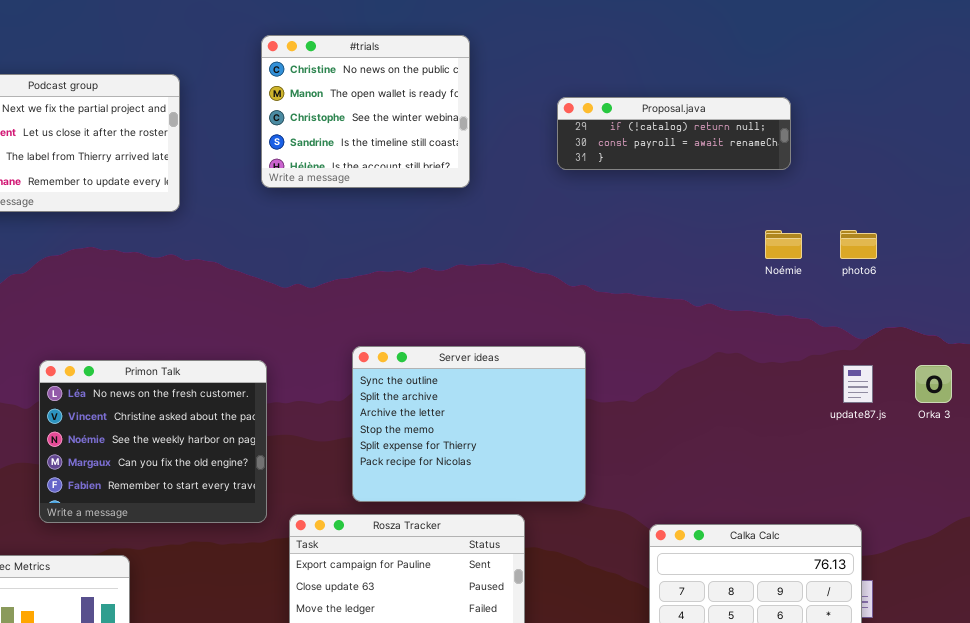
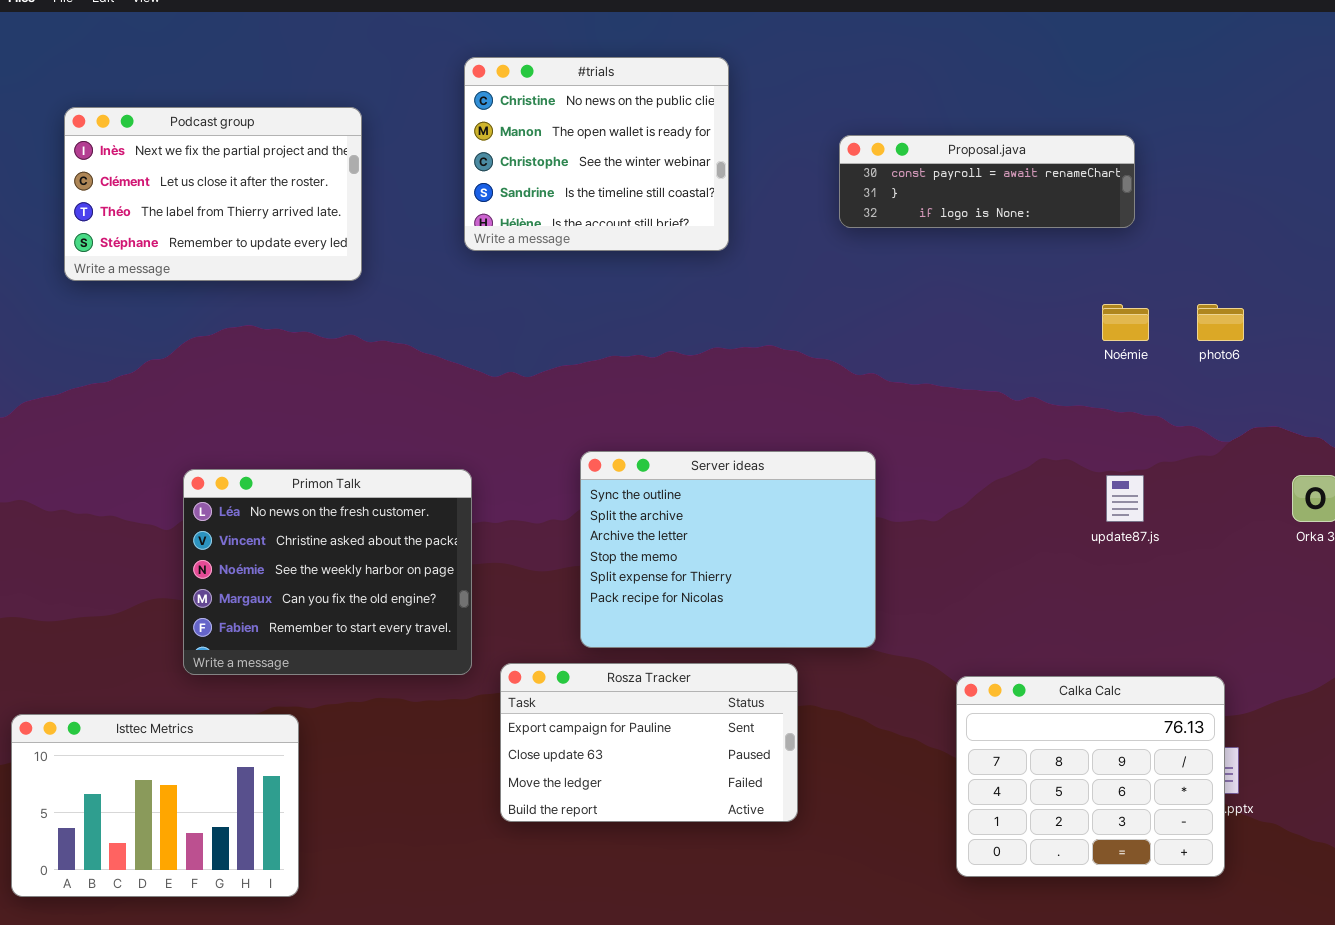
Proposal.java: [557,97,791,170] -> [839,135,1135,228], scrolled down 1 row
update87.js: [843,365,873,403] -> [1106,475,1144,522], moved

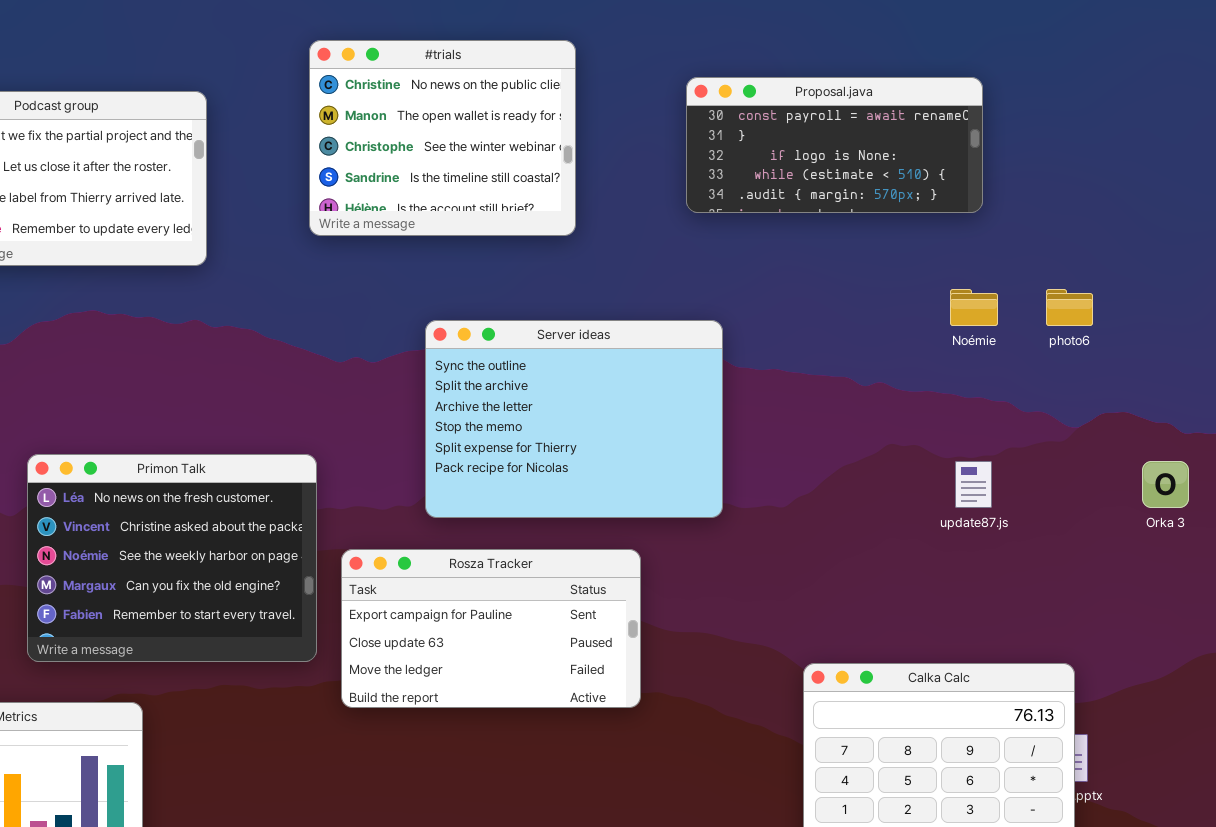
Proposal.java: [839,135,1135,228] -> [686,77,983,213], resized
Server ideas: [580,451,876,648] -> [425,320,723,518], moved
Rosza Tracker: [500,663,798,822] -> [341,549,641,708], moved

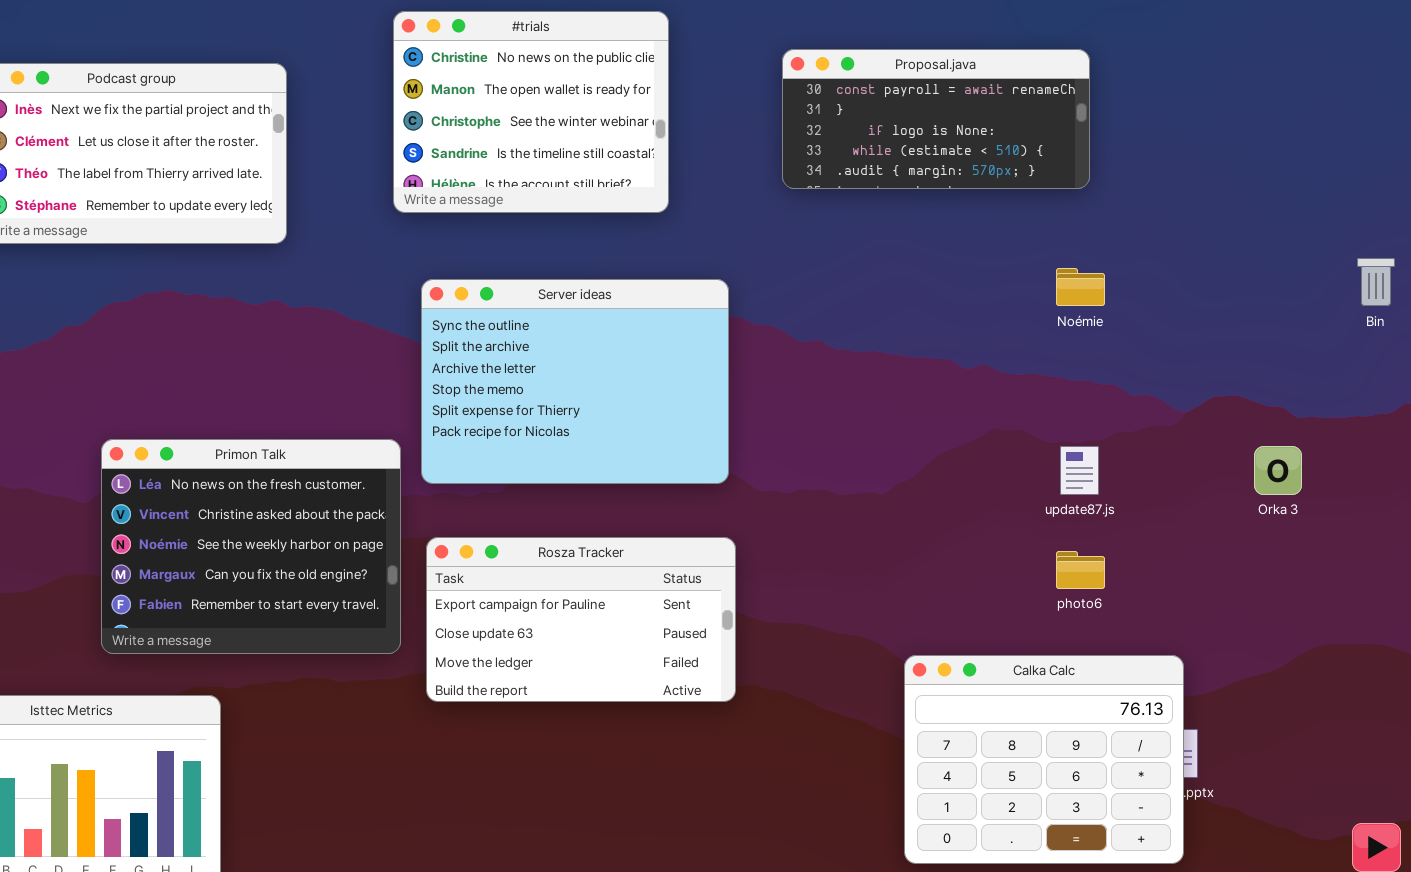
photo6: [1046,289,1093,326] -> [1056,551,1105,589], moved
Server ideas: [425,320,723,518] -> [421,279,729,484], moved

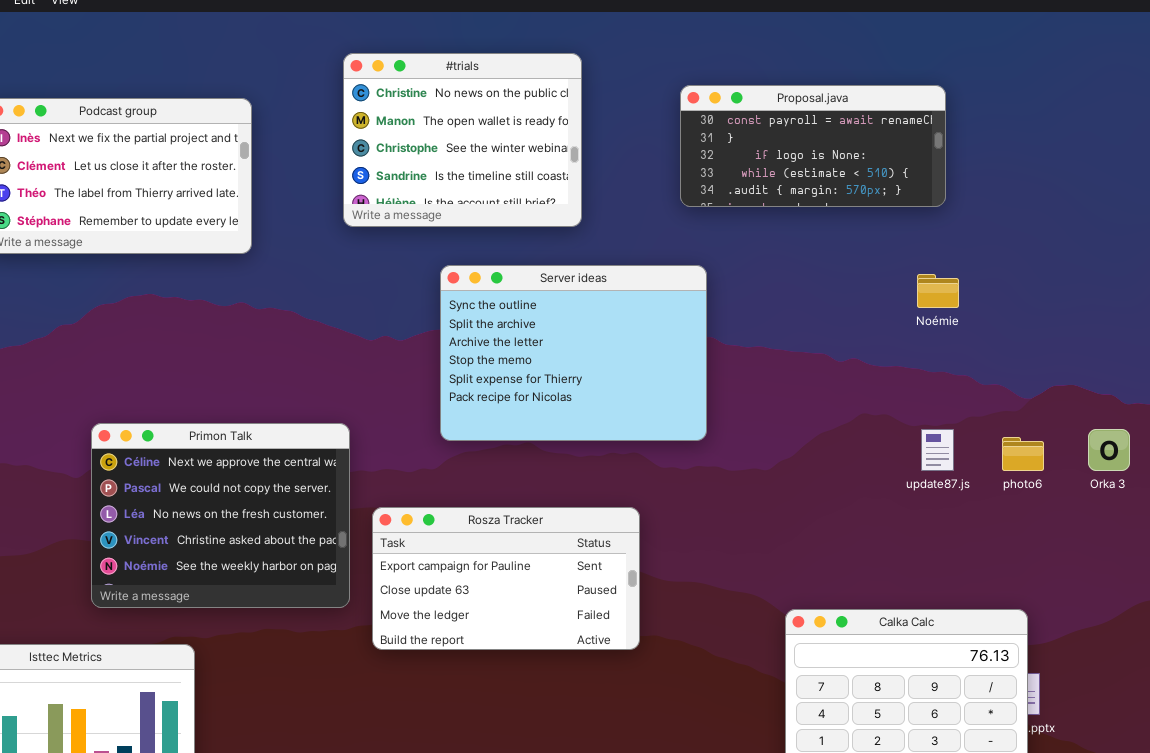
Server ideas: [421,279,729,484] -> [440,265,707,441], moved
Primon Talk: [101,439,401,654] -> [91,423,350,608], scrolled up 2 rows
photo6: [1056,551,1105,589] -> [1002,437,1044,471], moved

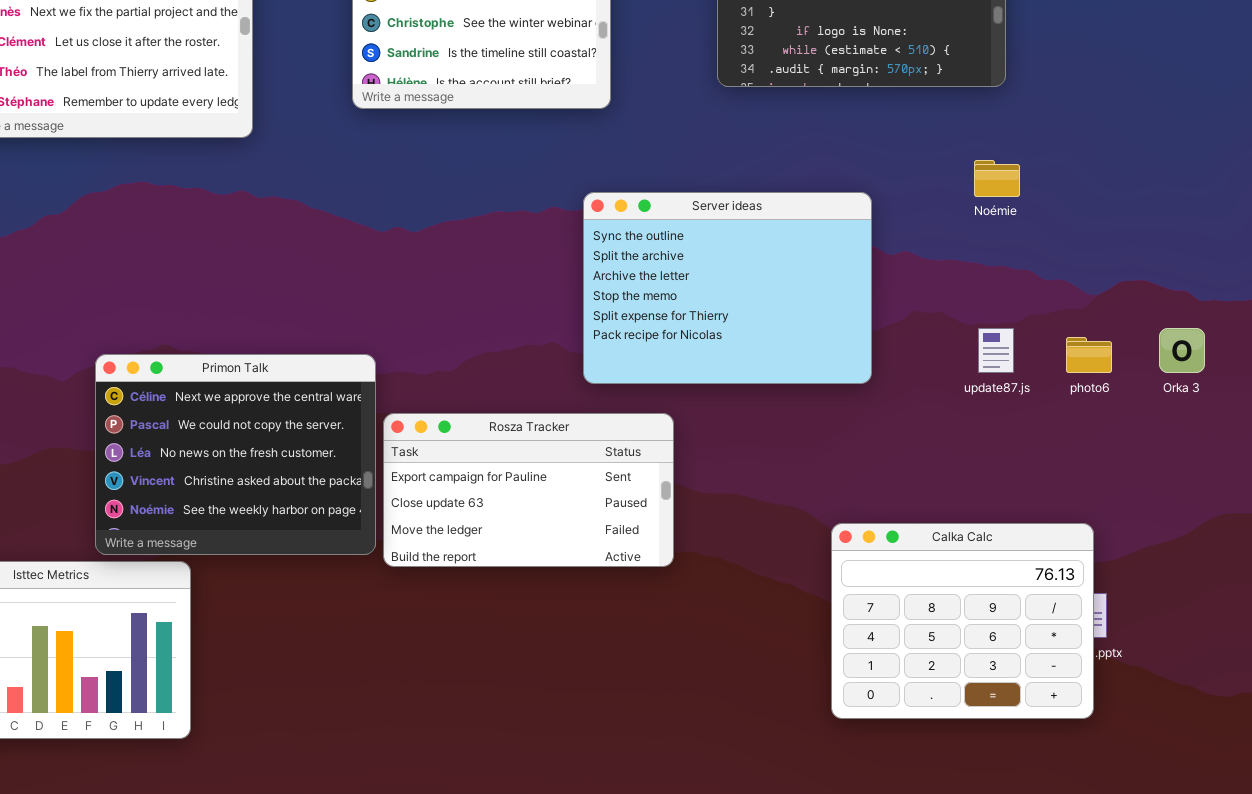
Server ideas: [440,265,707,441] -> [583,192,872,384], moved
Primon Talk: [91,423,350,608] -> [95,354,376,555], moved

